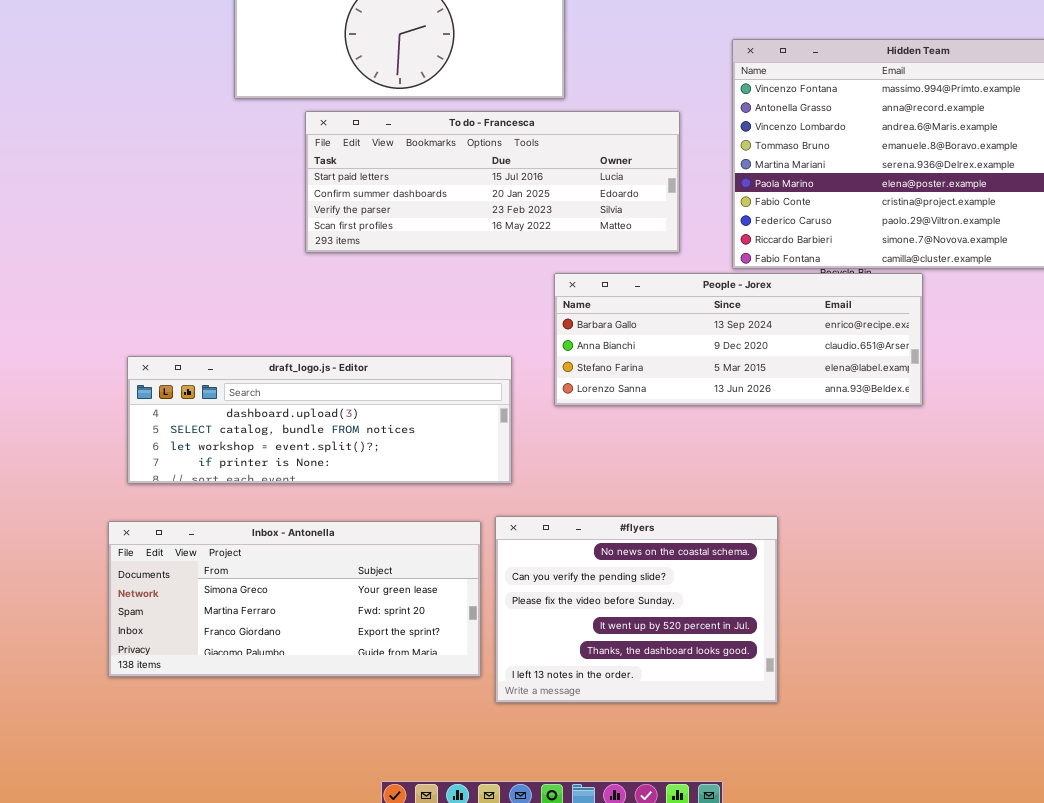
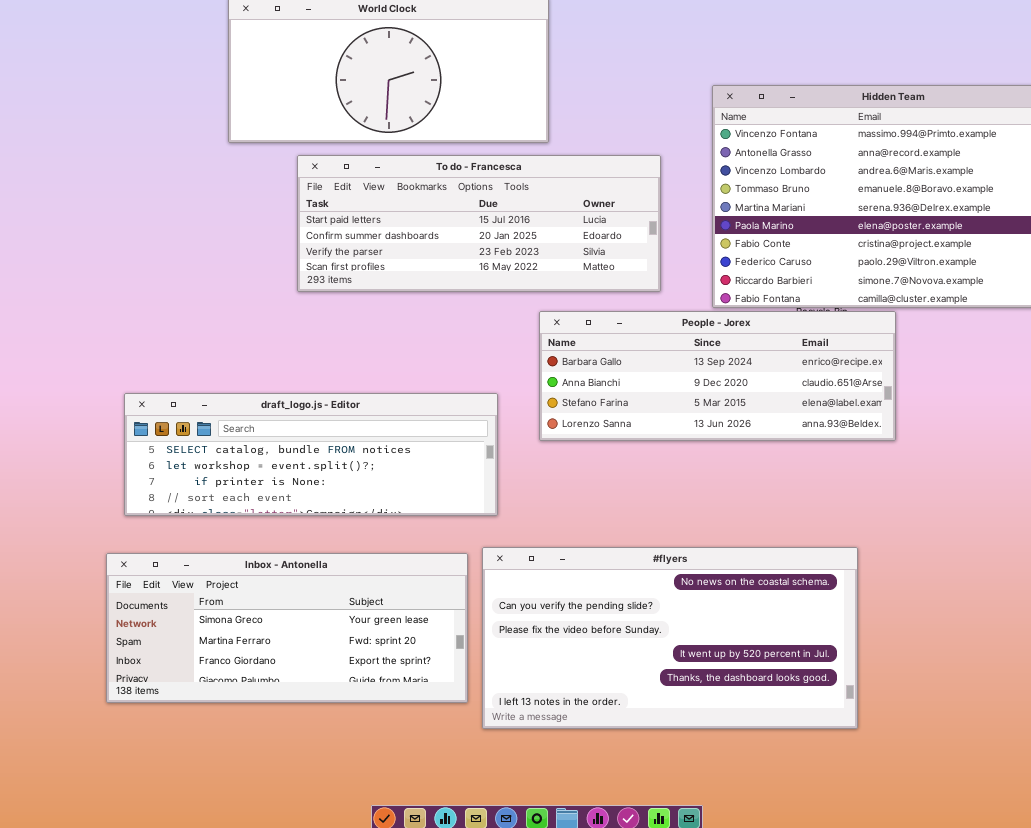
draft_logo.js - Editor: [127,356,512,484] -> [124,393,498,516], scrolled down 1 row
#flyers: [495,516,778,703] -> [482,547,858,729], resized

